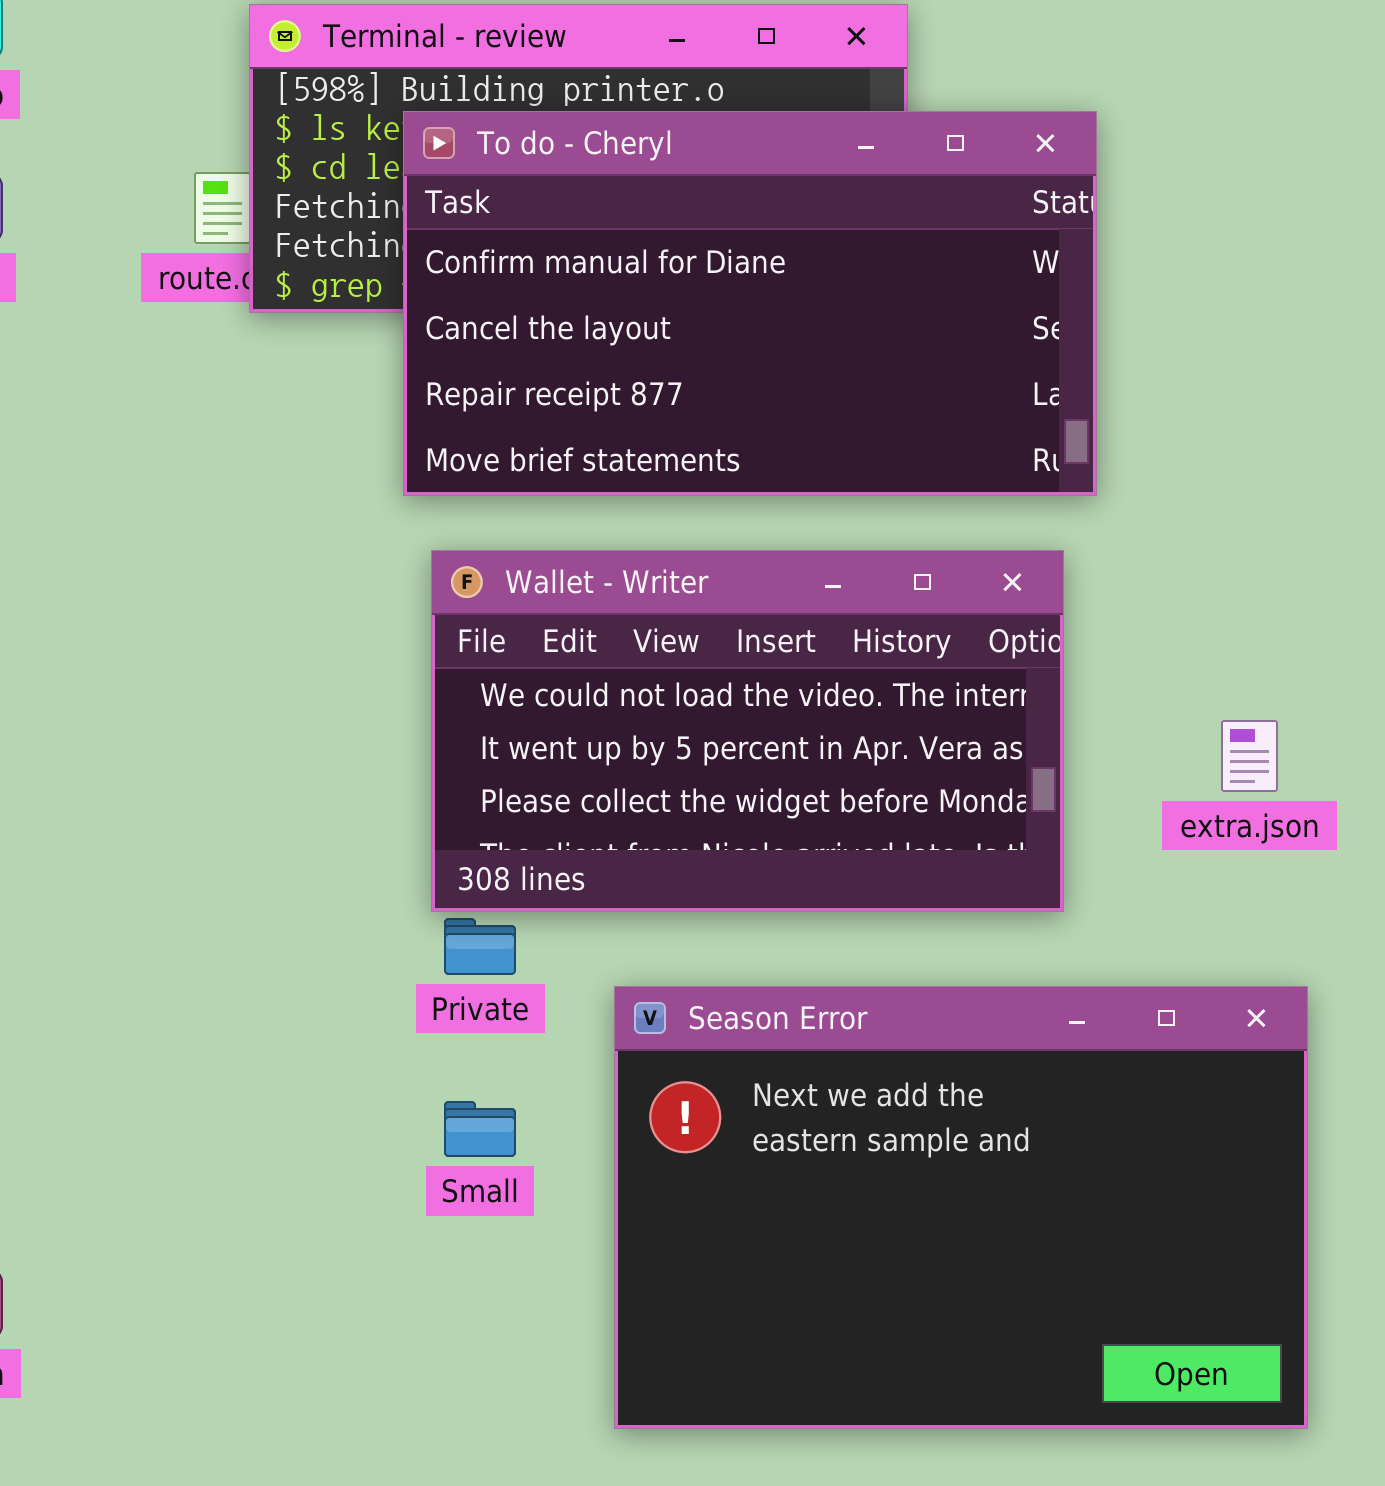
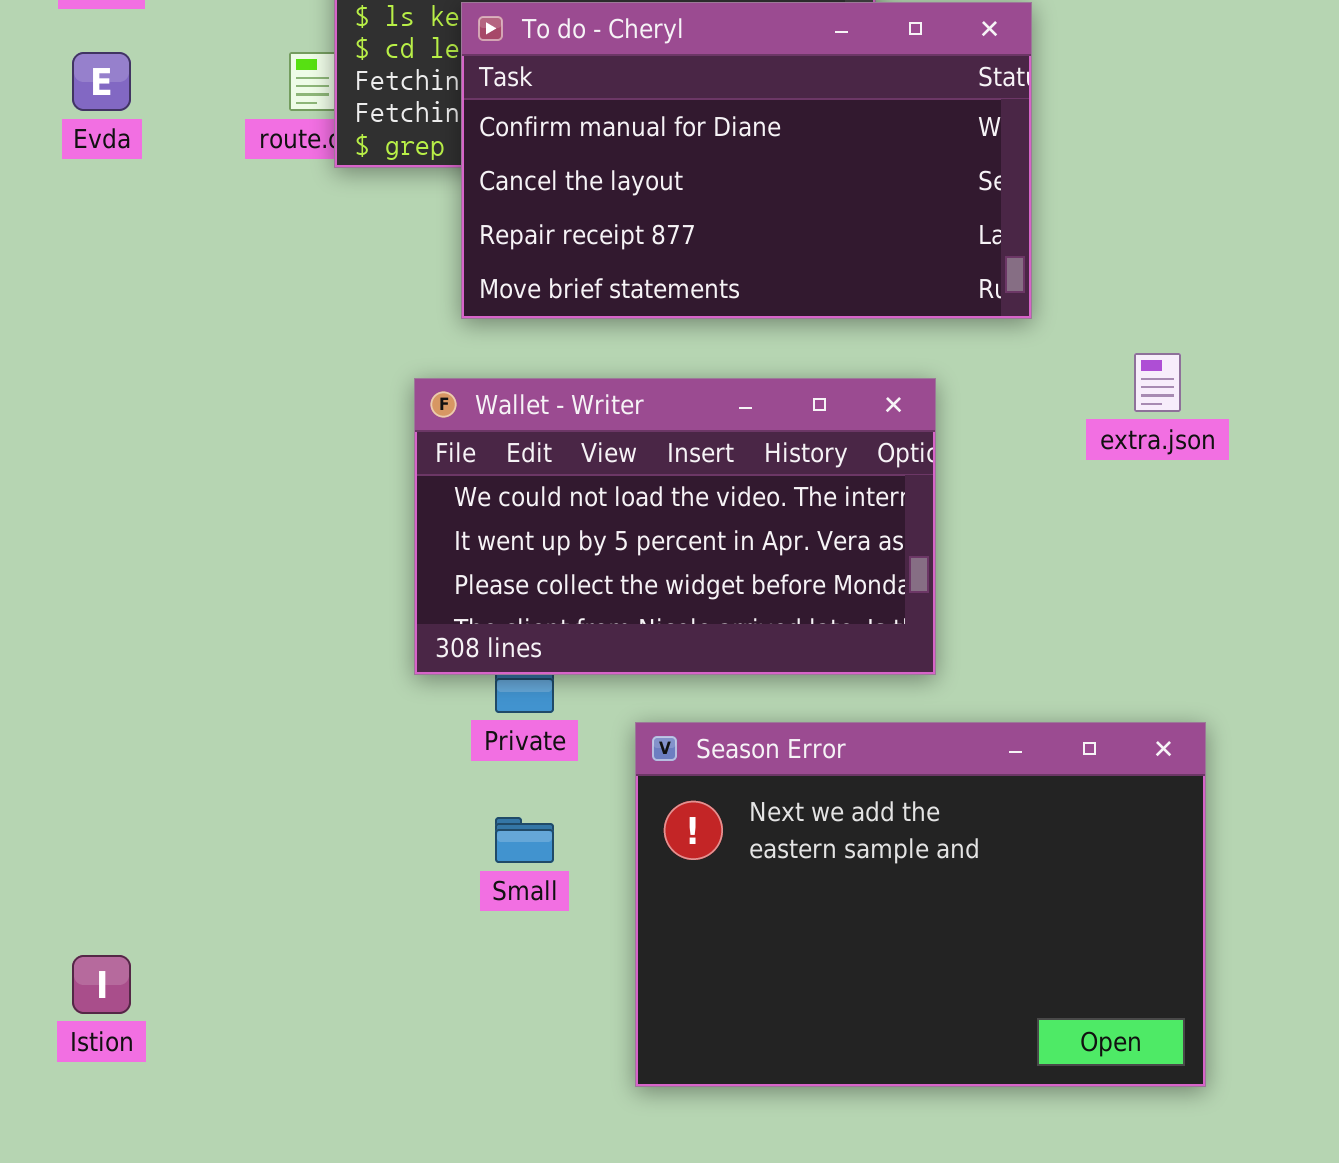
Wallet - Writer: [431,550,1064,912] -> [414,378,936,675], moved
extra.json: [1221,720,1278,792] -> [1134,353,1181,412], moved

